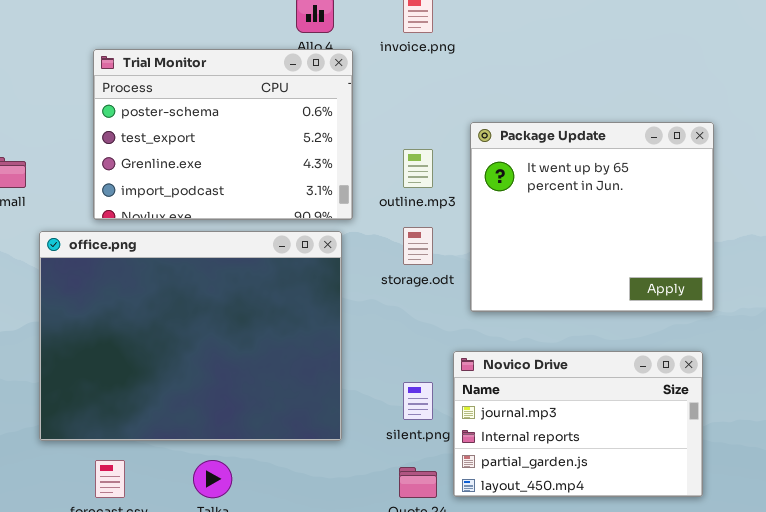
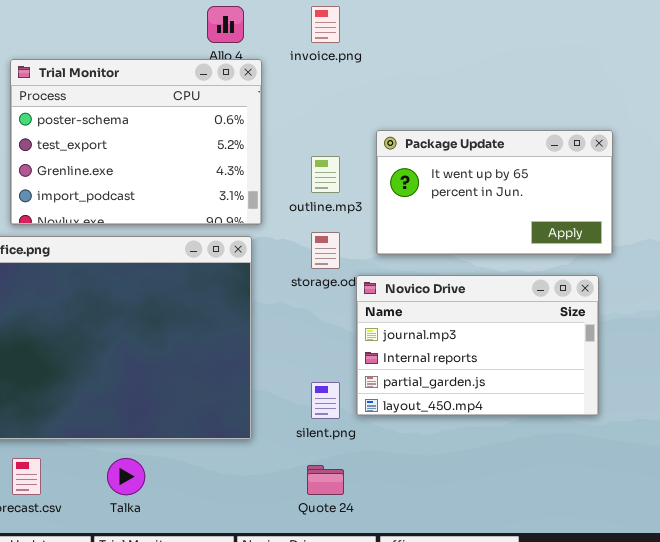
Package Update: [470,122,714,312] -> [376,130,613,255], resized
Novico Drive: [453,351,703,497] -> [356,275,599,416], moved

